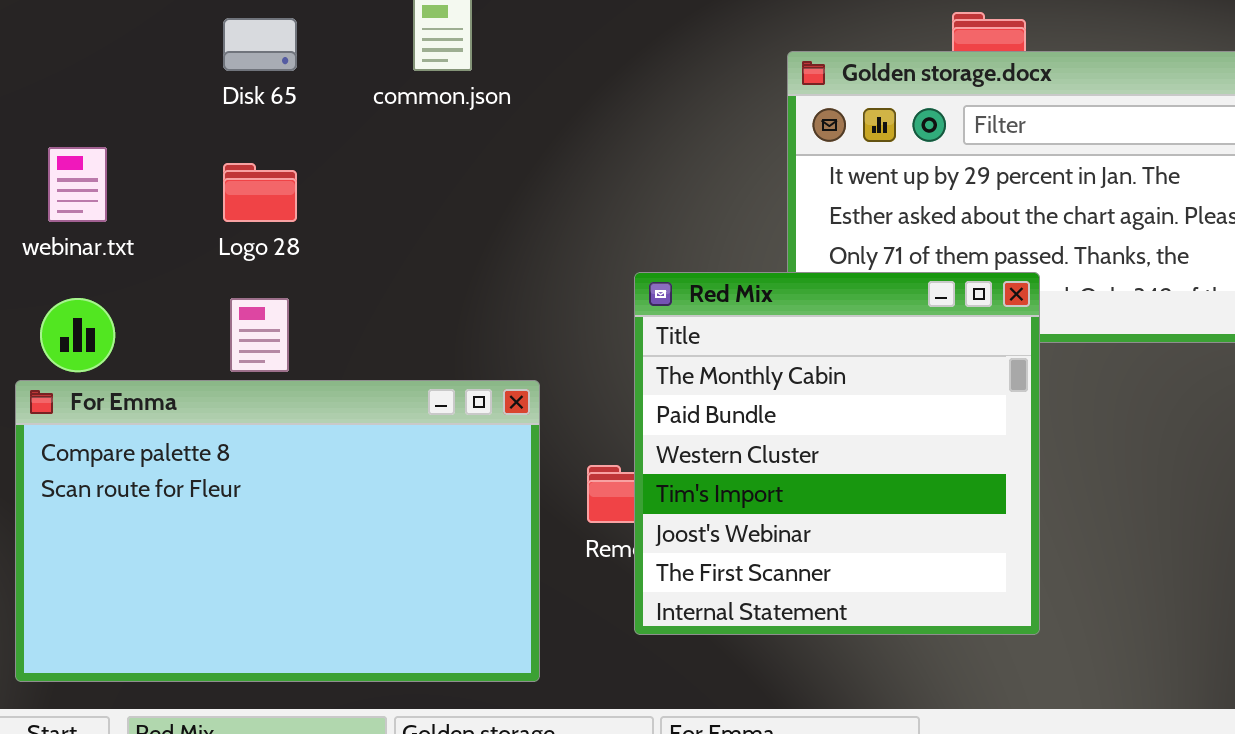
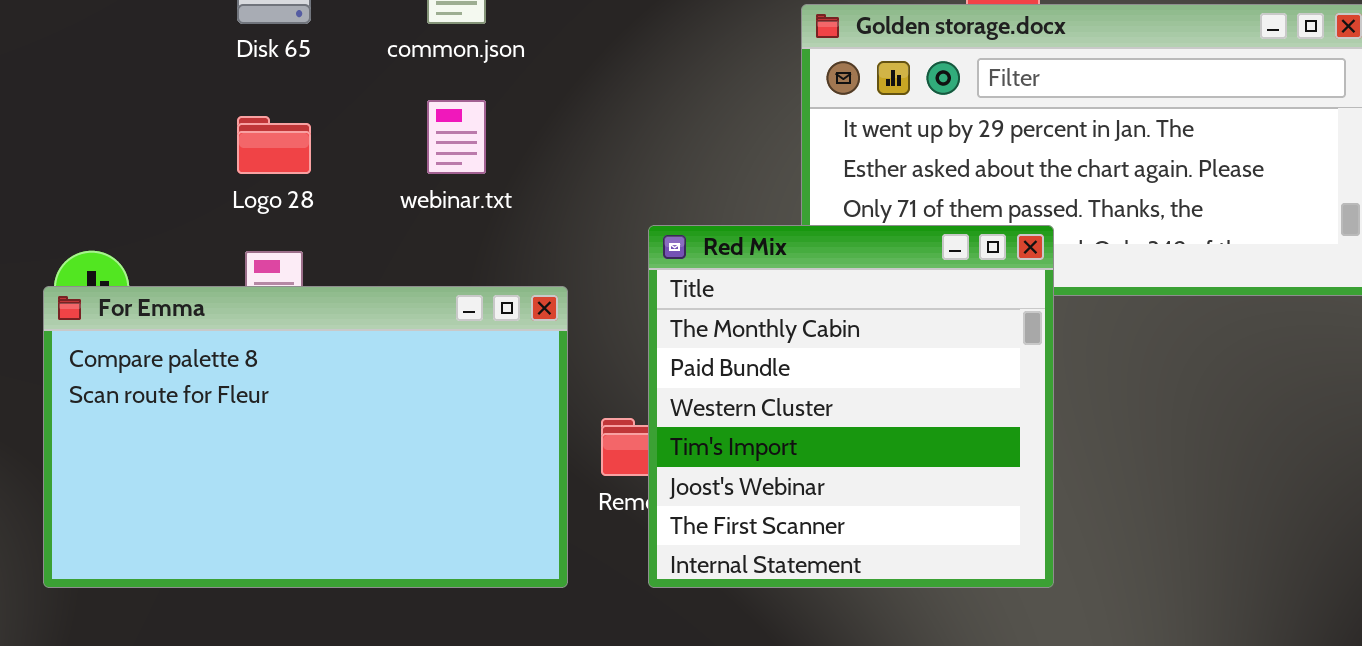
webinar.txt: [48,147,107,222] -> [427,100,486,174], moved
For Emma: [15,380,540,682] -> [43,286,568,588], moved

